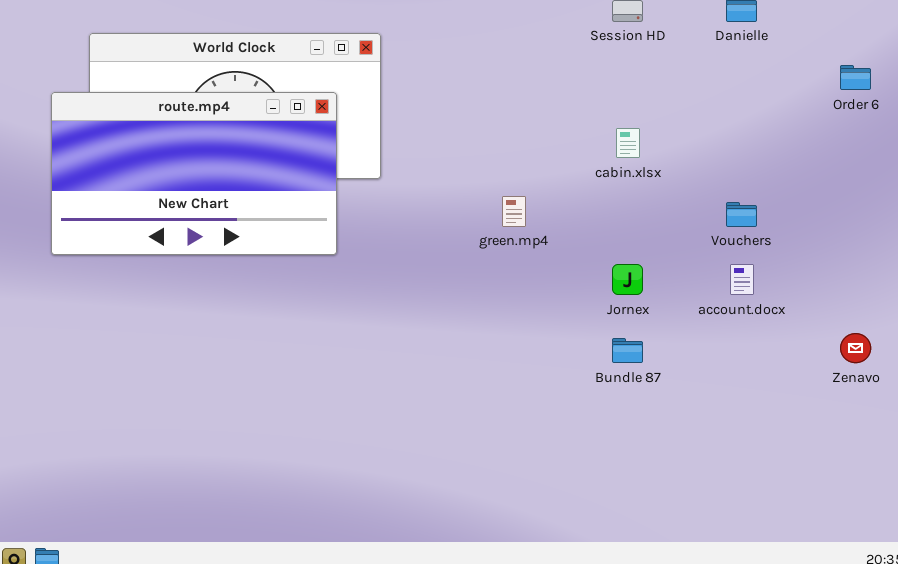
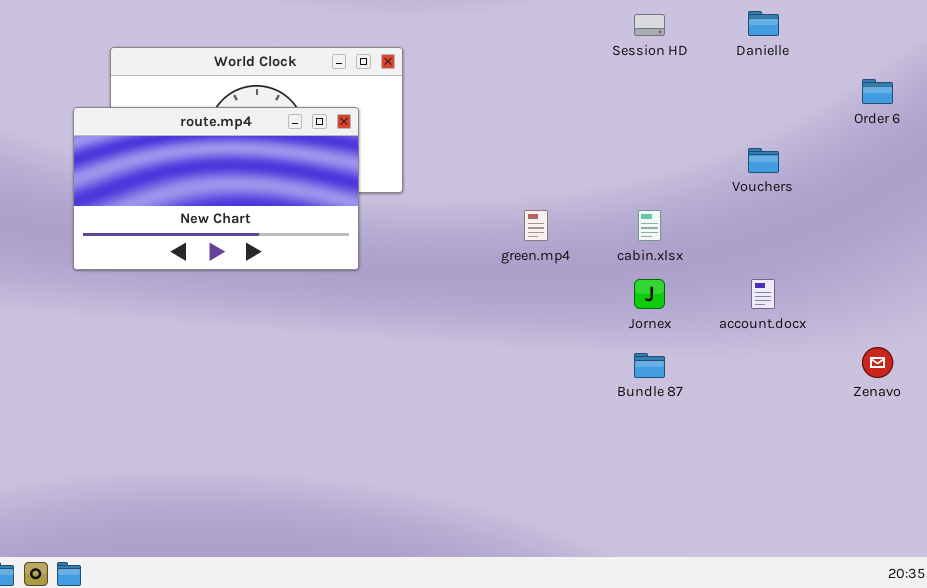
cabin.xlsx: [616,128,640,158] -> [638,210,661,241], moved
Vouchers: [726,202,757,227] -> [748,148,779,173], moved

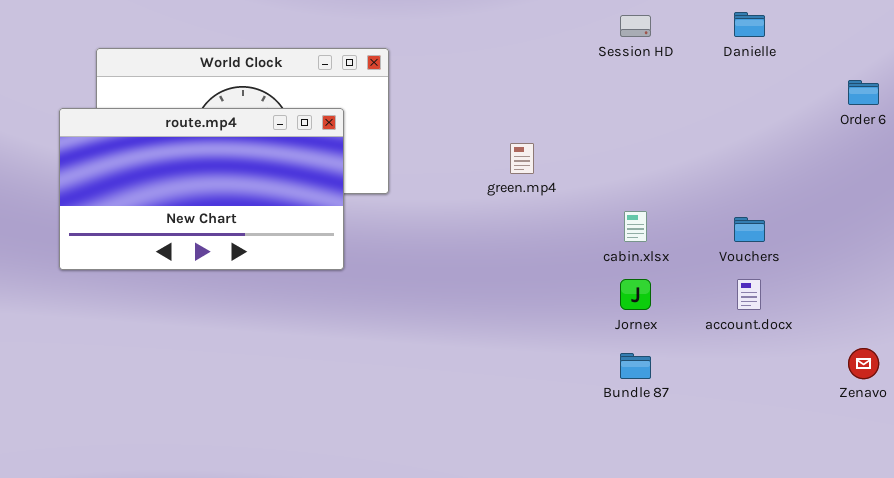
Vouchers: [748,148,779,173] -> [734,217,765,242], moved
green.mp4: [524,210,548,241] -> [510,143,534,174], moved

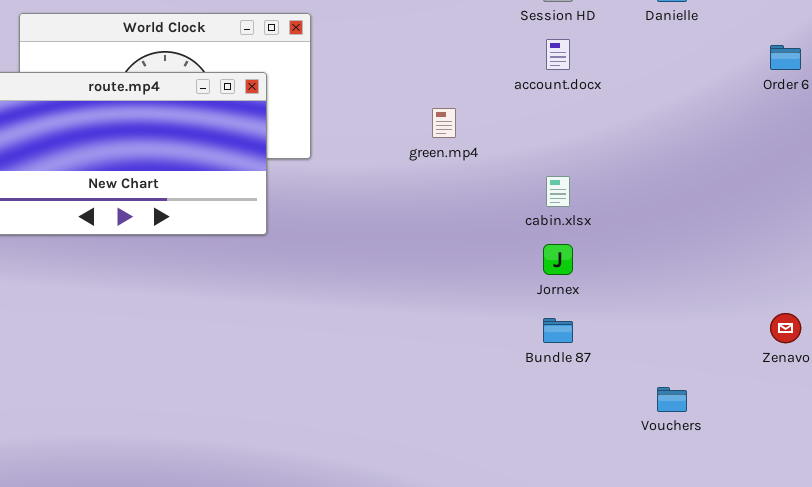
Vouchers: [734,217,765,242] -> [657,387,687,412], moved
account.docx: [737,279,761,310] -> [546,39,570,70], moved

